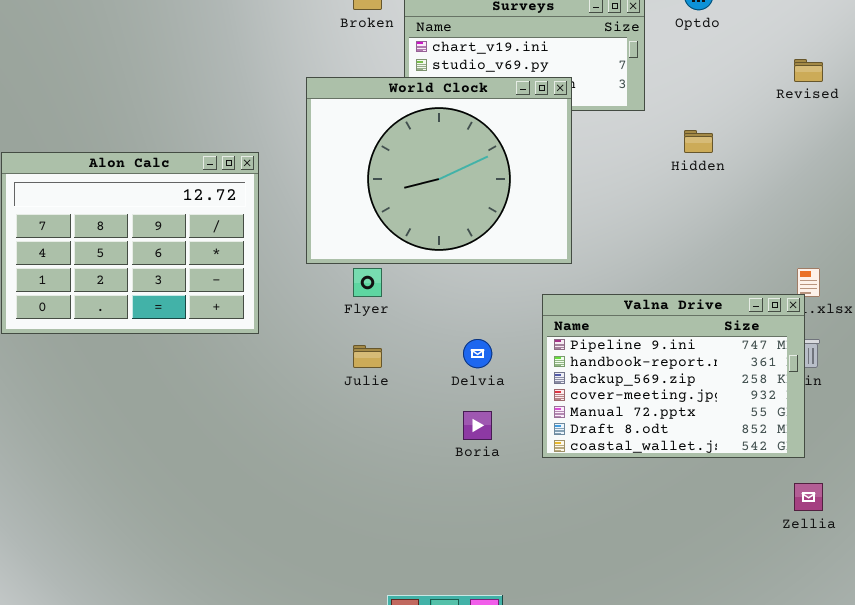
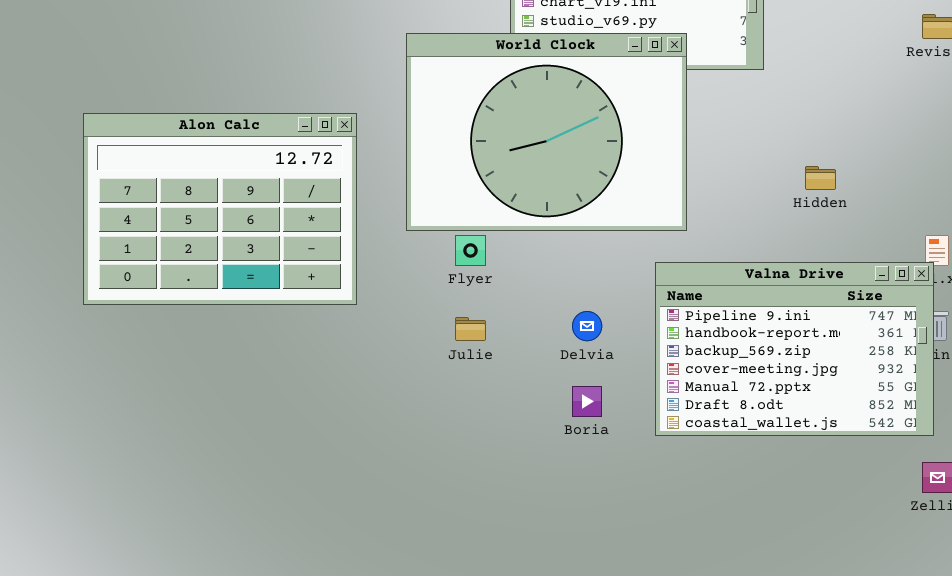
Hidden: [684,130,713,153] -> [805,166,836,190], moved

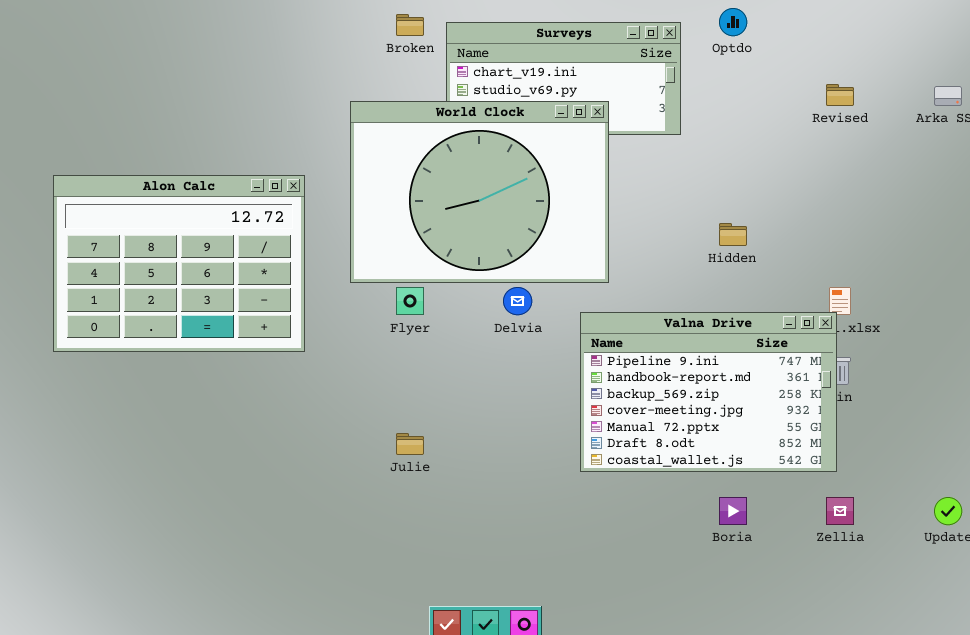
Delvia: [572,311,602,341] -> [503,287,532,315], moved
Julie: [455,317,486,341] -> [396,433,424,455], moved
Boria: [572,386,602,417] -> [719,497,747,525], moved

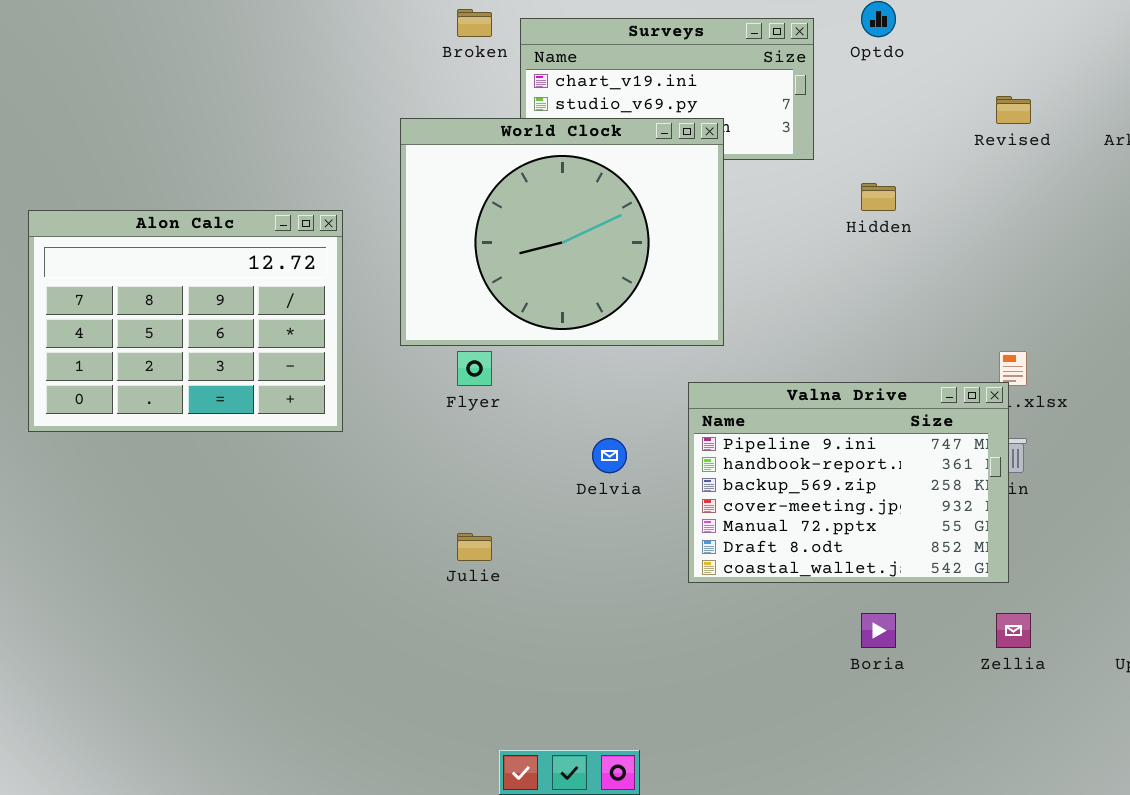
Hidden: [719,223,747,246] -> [861,183,896,211], moved
Delvia: [503,287,532,315] -> [592,438,627,473], moved

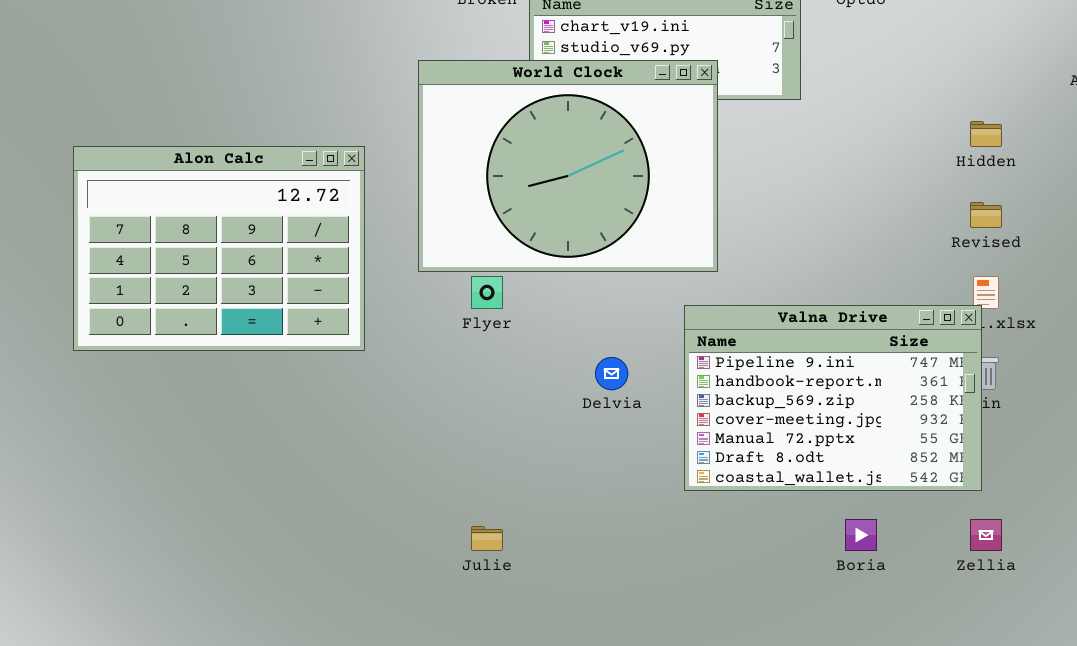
Revised: [996,96,1031,124] -> [970,202,1002,228], moved
Hidden: [861,183,896,211] -> [970,121,1002,147], moved
Julie: [457,533,492,561] -> [471,526,503,551], moved

